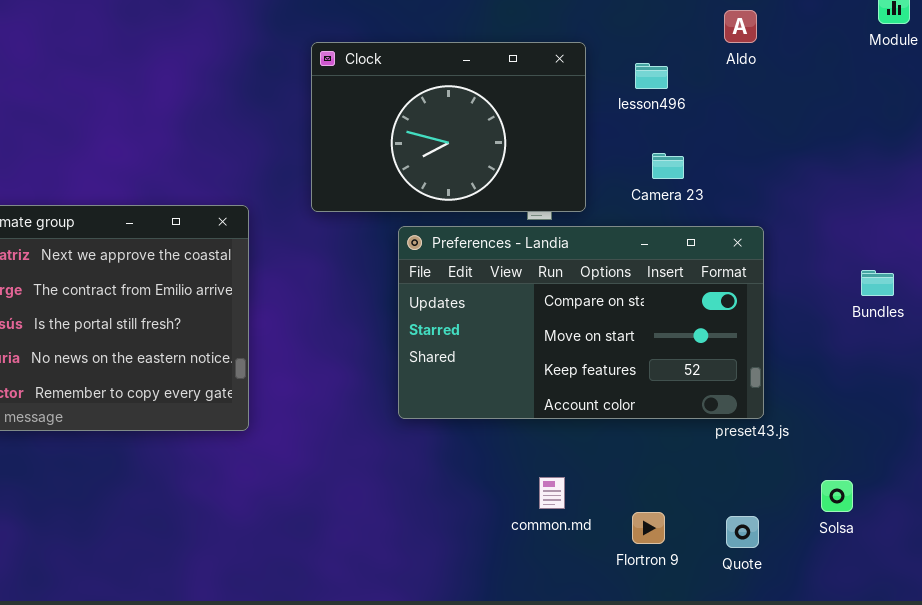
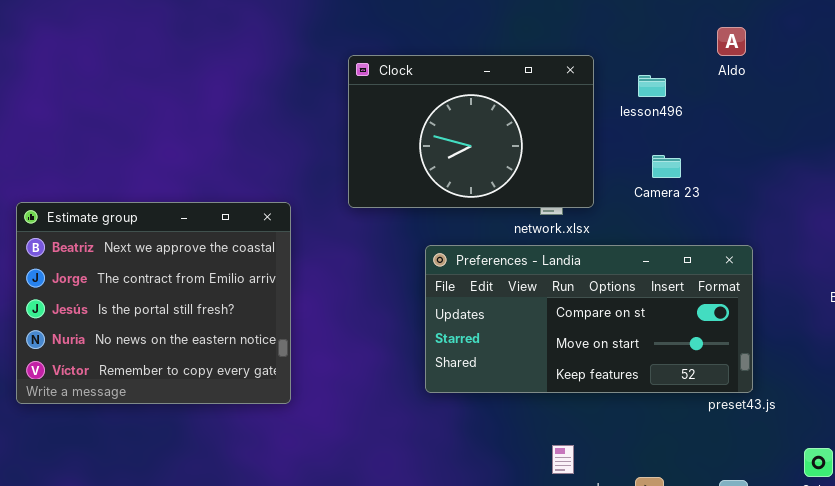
Preferences - Landia: [398,226,764,419] -> [425,245,753,393], resized

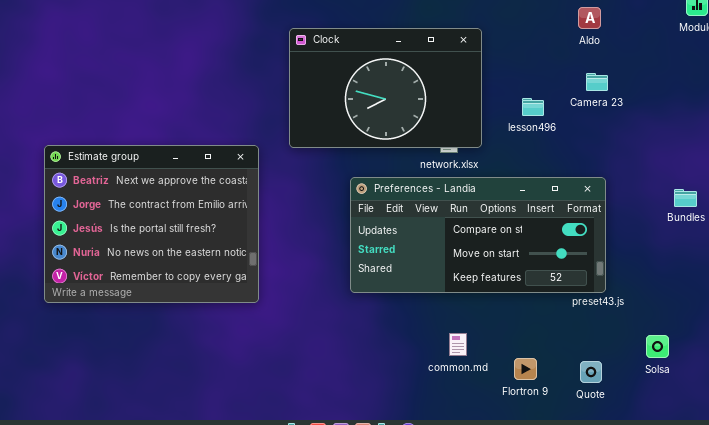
lesson496: [638,75,666,97] -> [522,98,544,116], moved
Camera 23: [652,155,681,178] -> [586,73,608,91], moved
Estimate group: [16,202,291,404] -> [44,145,259,303], moved

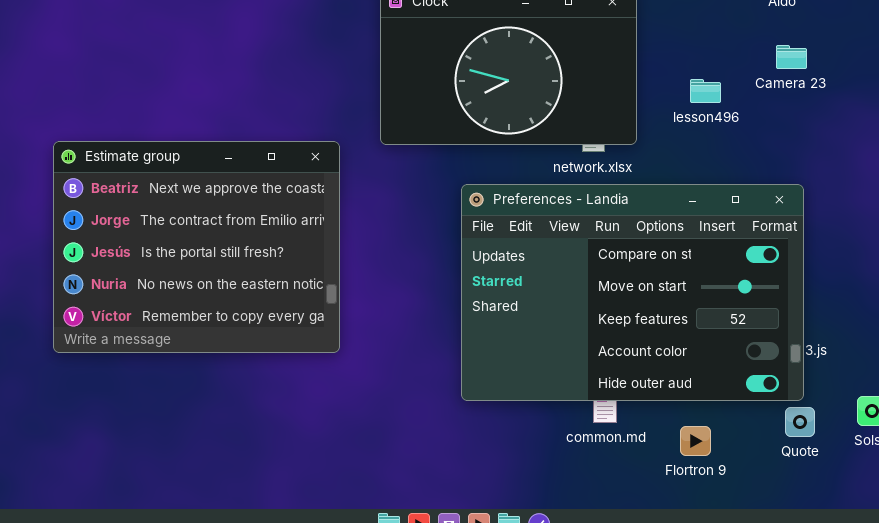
Preferences - Landia: [350,177,606,293] -> [461,184,804,401], resized
Quote: [580,361,602,383] -> [785,407,815,437], moved

